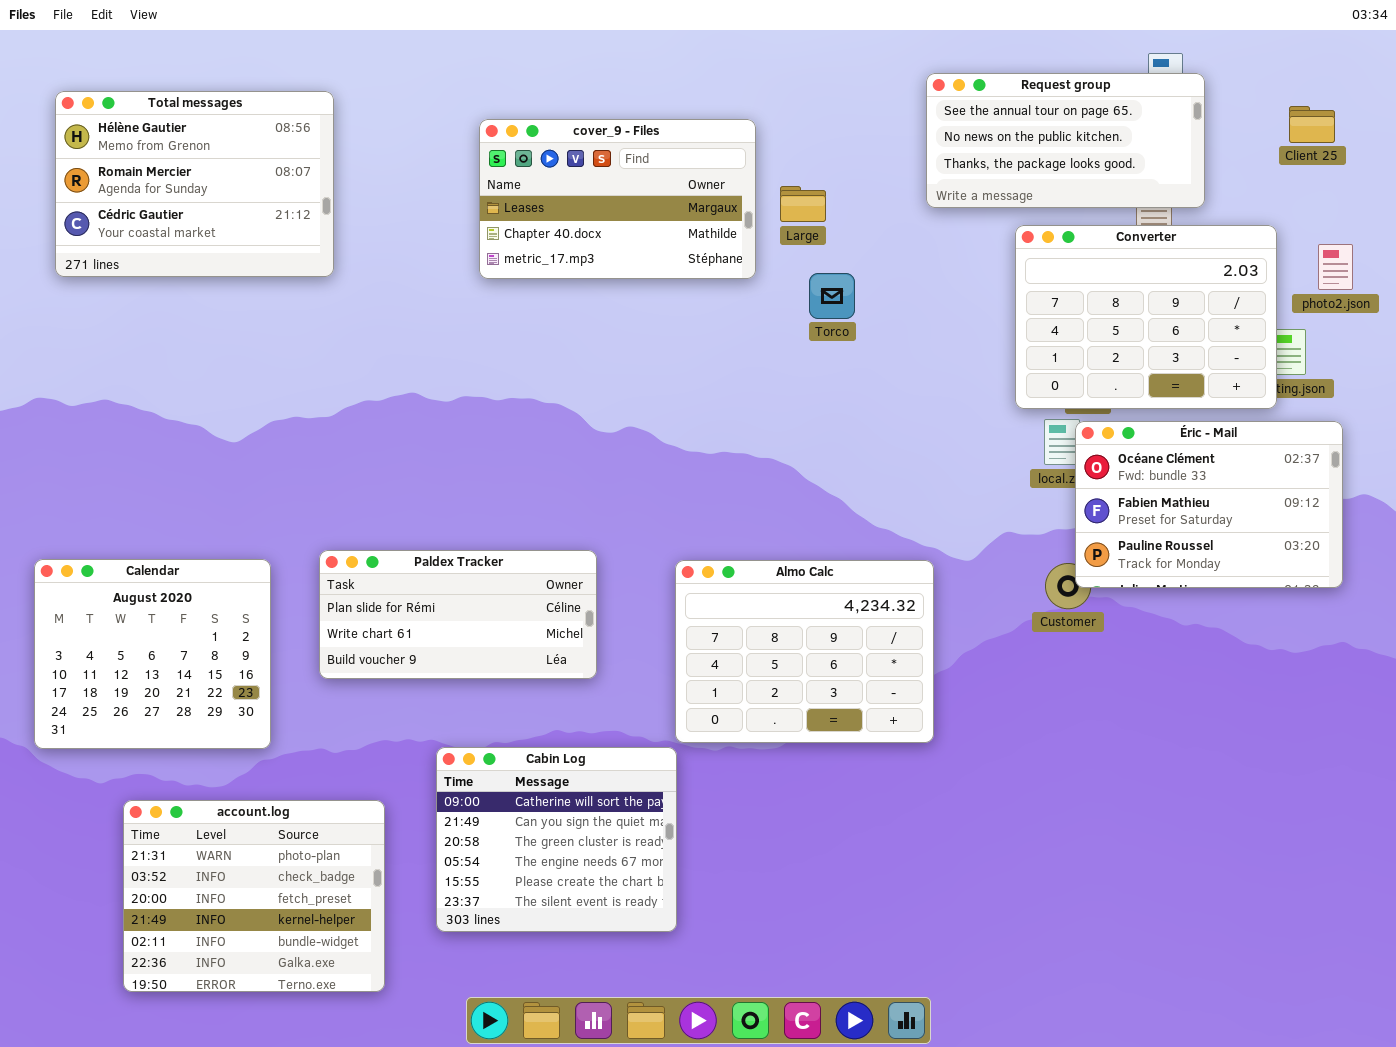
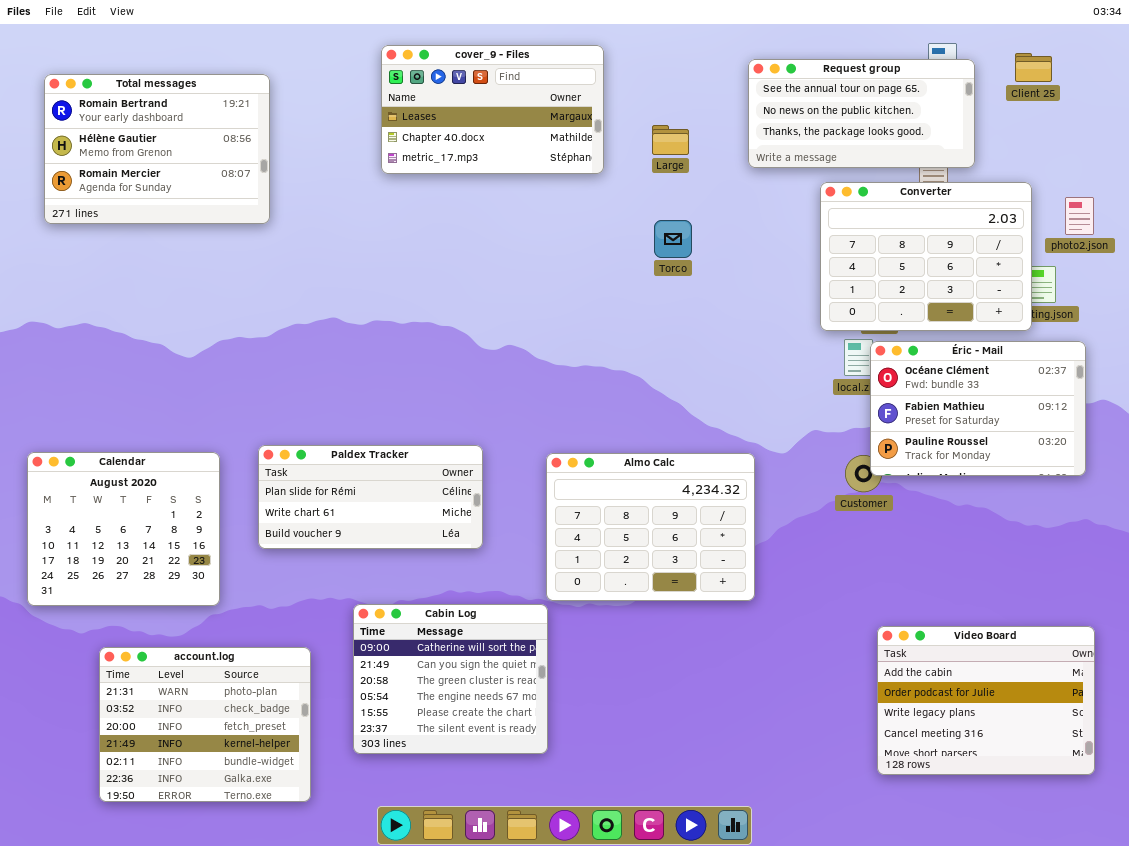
Total messages: [55,91,334,277] -> [44,74,270,224], scrolled up 1 row
Client 25: [1289,106,1335,143] -> [1015,53,1052,82], moved
cover_9 - Files: [479,119,756,279] -> [381,45,604,174], moved
Large: [780,186,826,222] -> [652,125,689,155], moved
Video Board: none -> [877,626,1095,775], opened

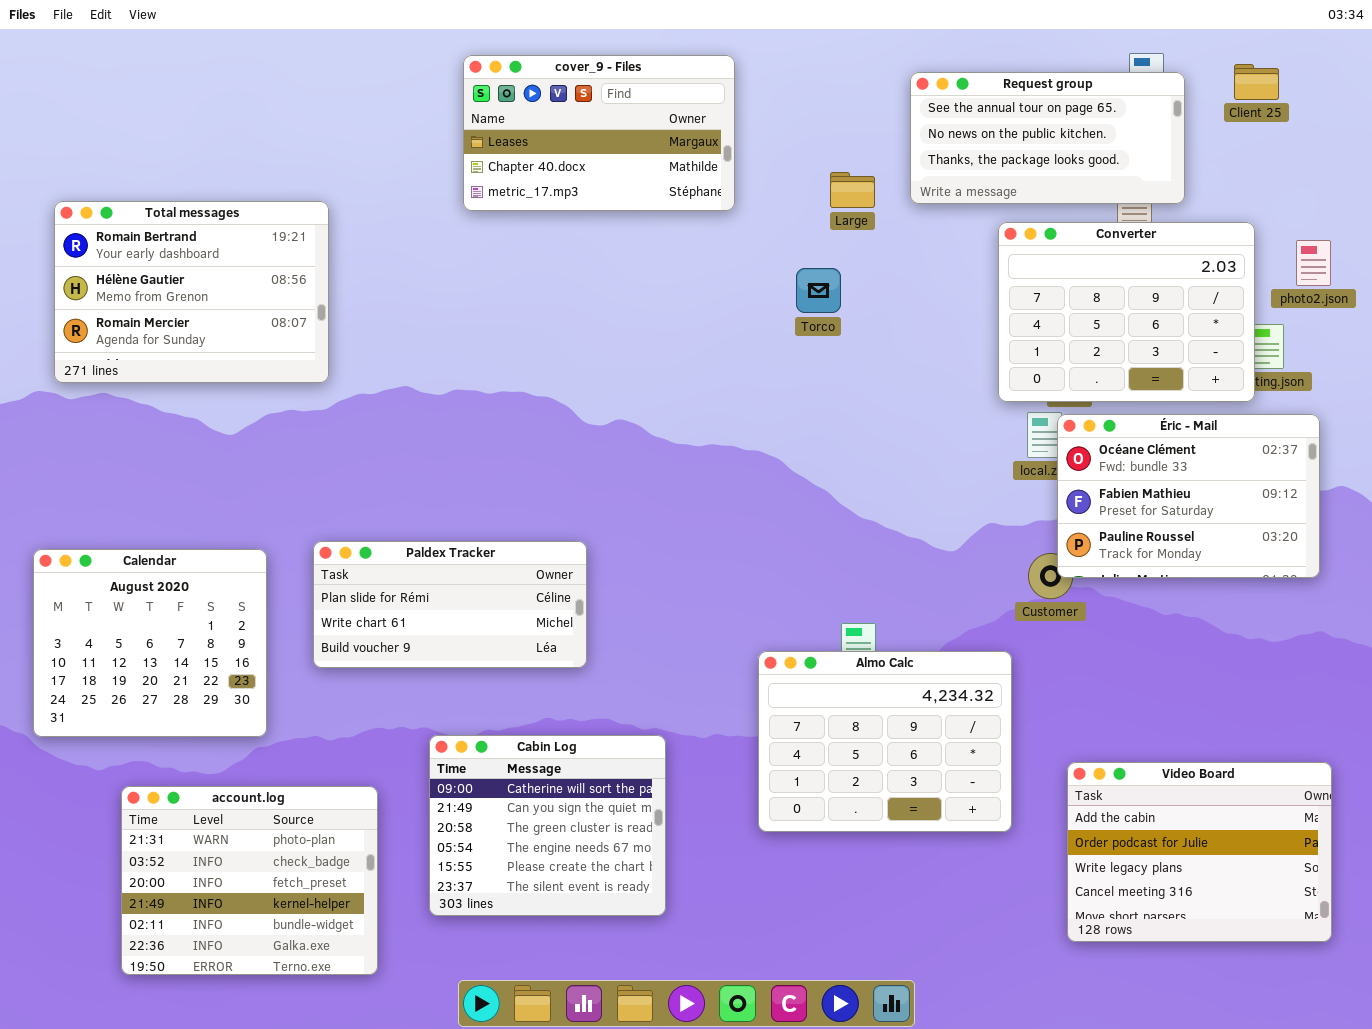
Total messages: [44,74,270,224] -> [54,201,329,383], moved
Large: [652,125,689,155] -> [830,172,875,208], moved
Almo Calc: [546,453,755,601] -> [758,651,1012,832], moved

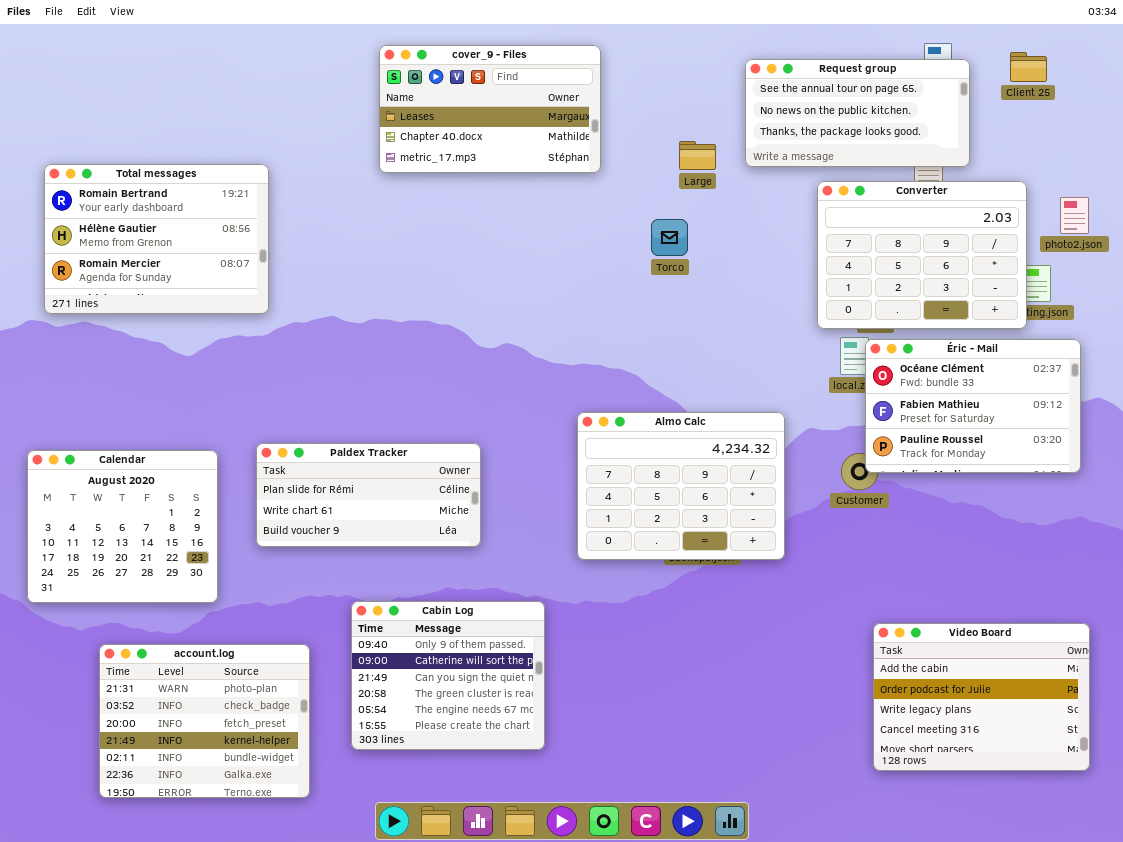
Almo Calc: [758,651,1012,832] -> [577,412,785,560], moved
Cabin Log: [429,735,666,916] -> [351,601,545,750], scrolled up 1 row

